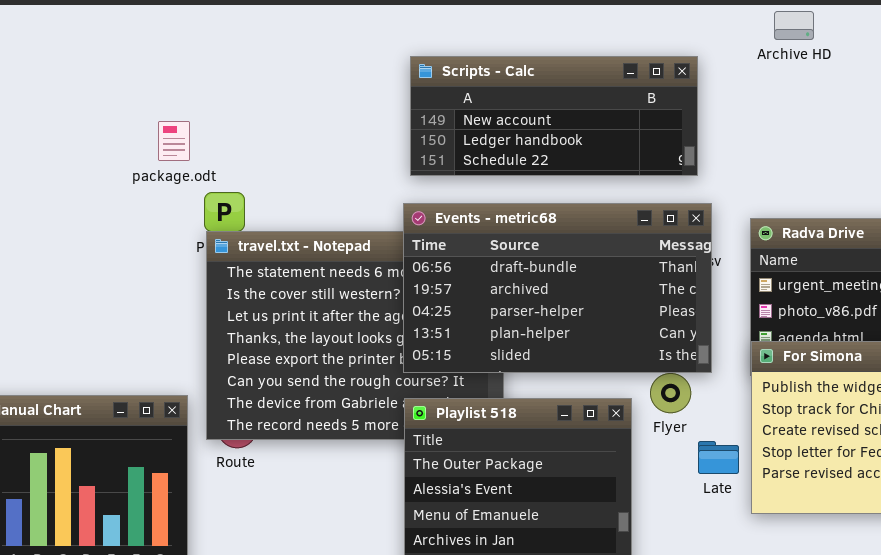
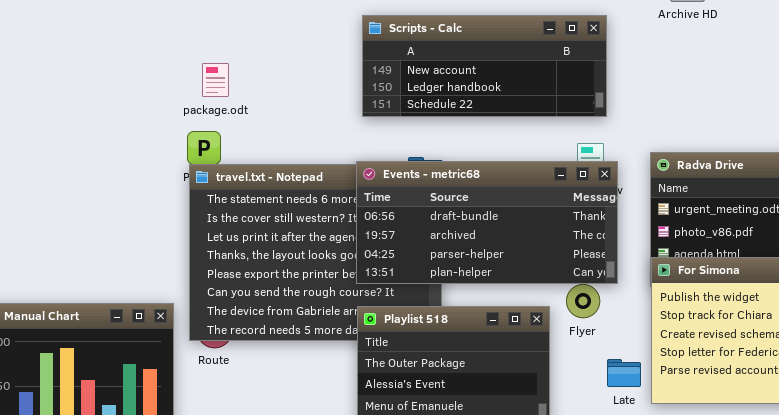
package.odt: [158,121,190,161] -> [202,63,229,97], moved
Events - metric68: [403,203,712,373] -> [356,161,618,284], resized
Late: [698,441,739,474] -> [607,359,641,387], moved

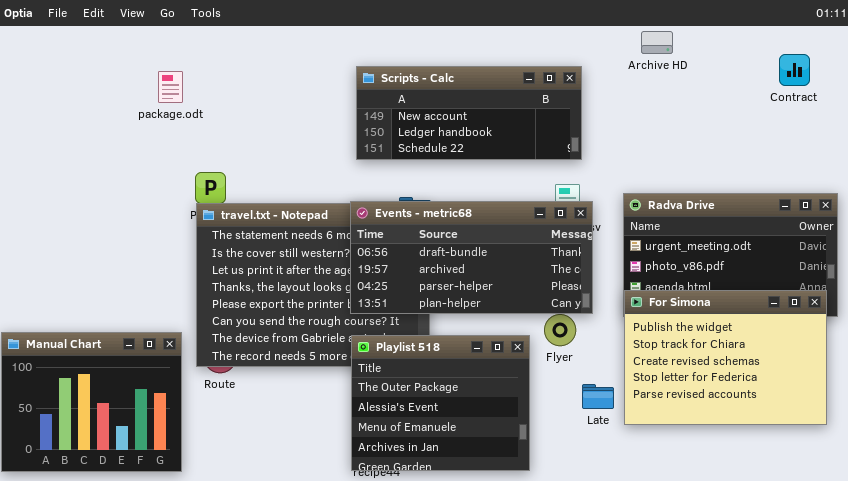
package.odt: [202,63,229,97] -> [158,71,183,103], moved

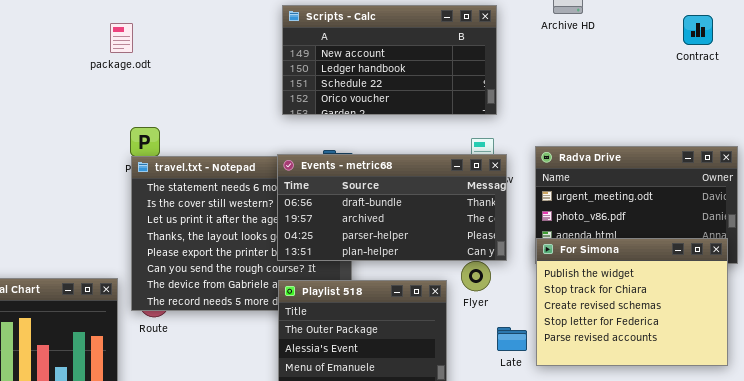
Scripts - Calc: [356,66,582,160] -> [282,5,497,115], resized
package.odt: [158,71,183,103] -> [110,23,133,53], moved

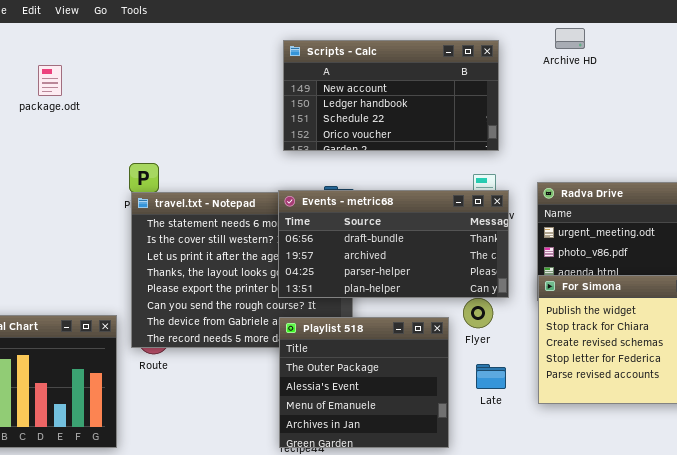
package.odt: [110,23,133,53] -> [38,65,62,96], moved
Late: [497,327,527,351] -> [476,364,506,389], moved

